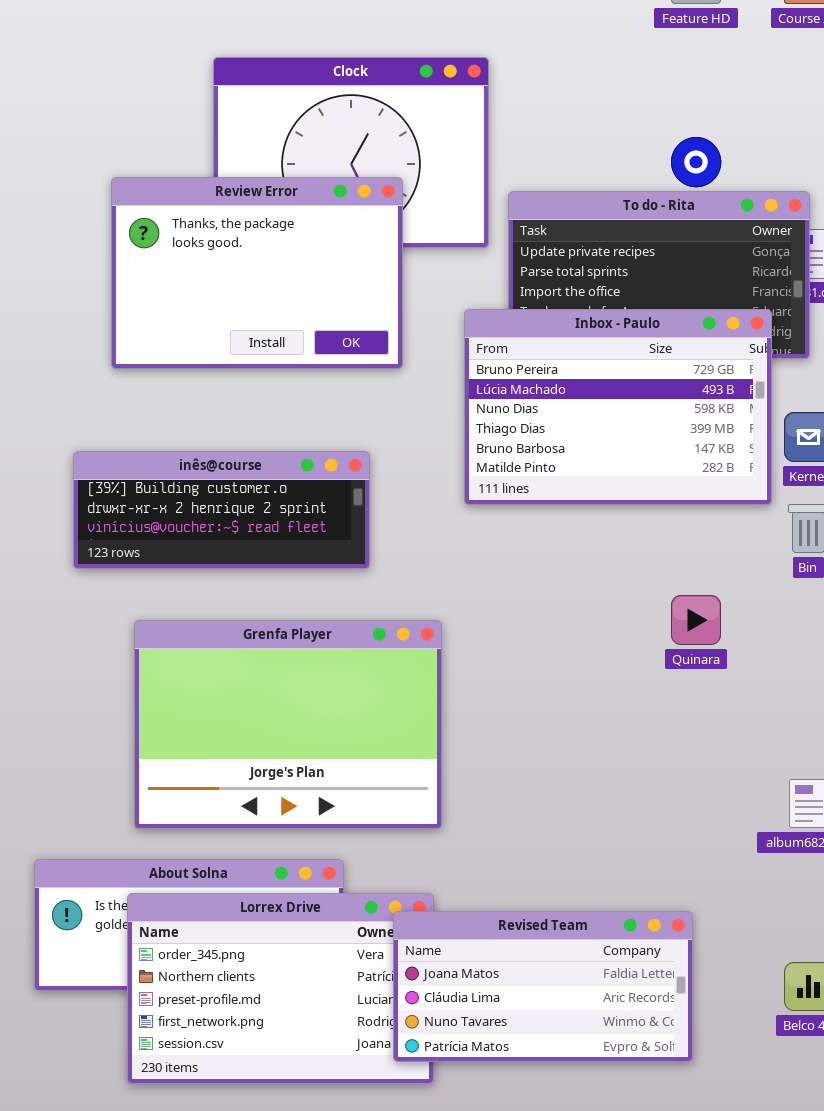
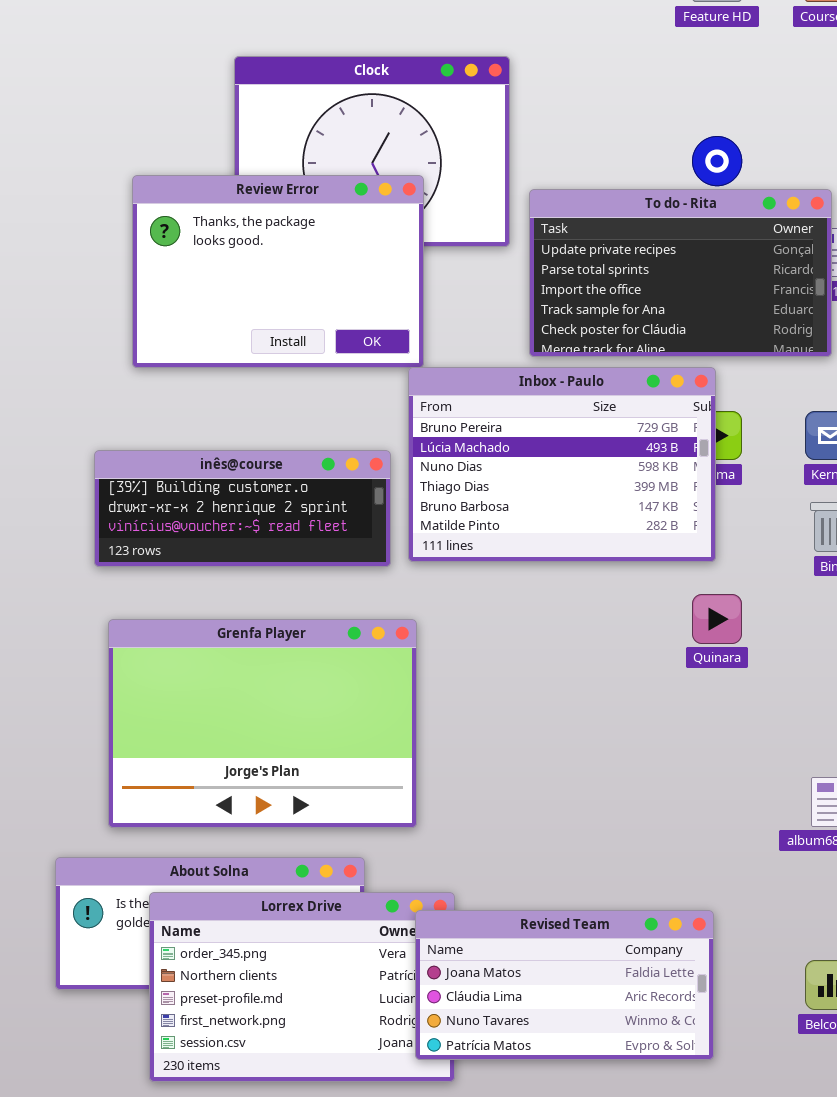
Inbox - Paulo: [464,309,772,505] -> [408,367,716,562], moved
Grenfa Player: [134,620,442,829] -> [108,619,417,828], moved

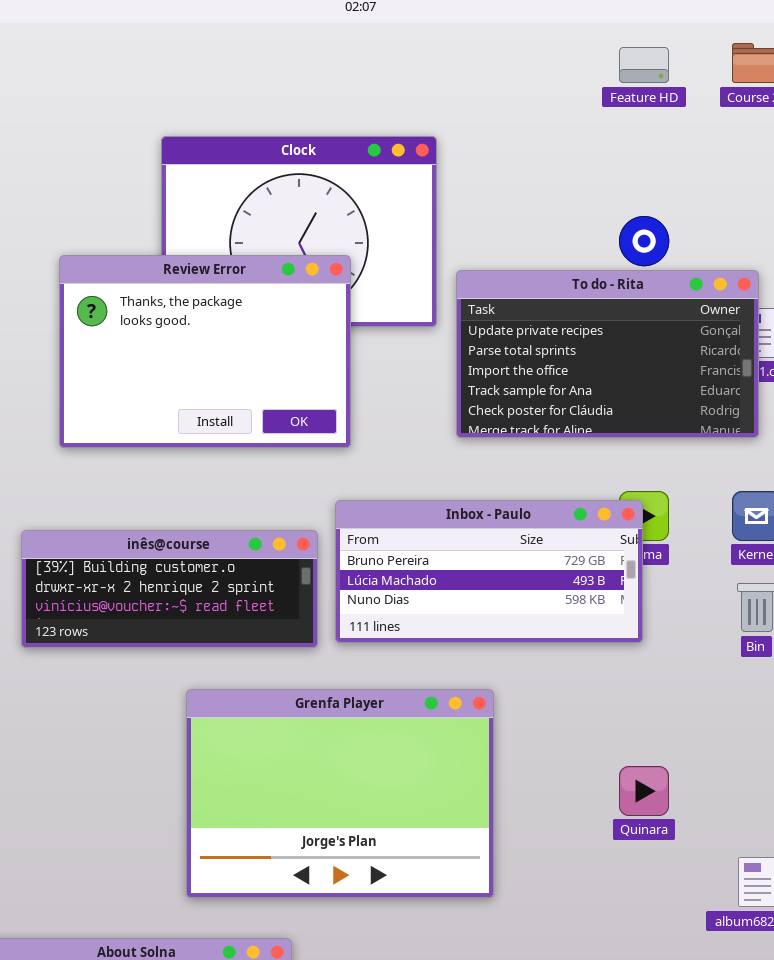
Inbox - Paulo: [408,367,716,562] -> [335,500,643,643], resized
Quinara: [692,594,742,644] -> [619,766,669,816], moved
Grenfa Player: [108,619,417,828] -> [186,689,494,898], moved

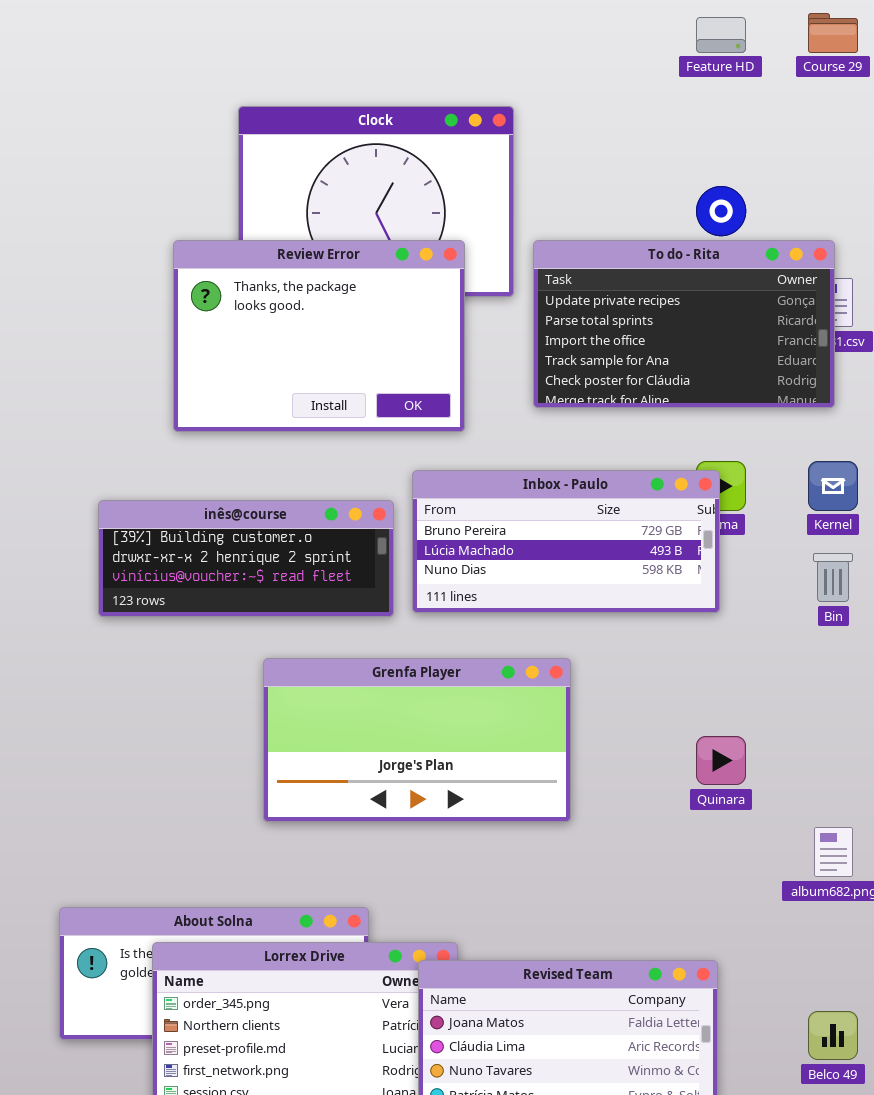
Review Error: [59,255,351,448] -> [173,240,465,432], moved
Grenfa Player: [186,689,494,898] -> [263,658,571,822], resized

